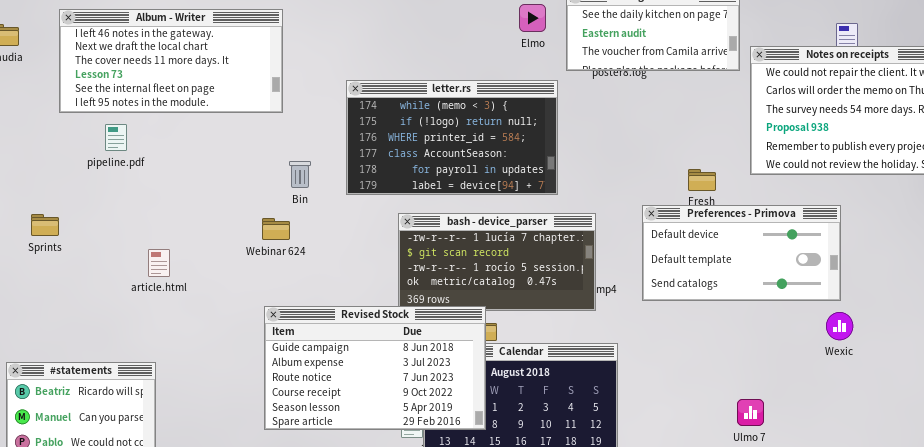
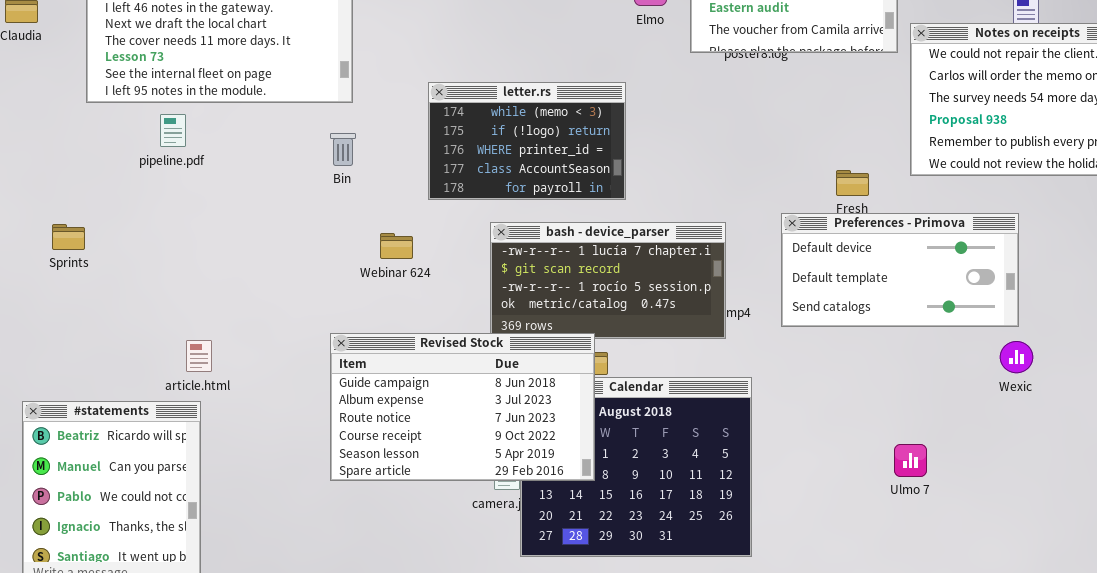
letter.rs: [346,80,558,195] -> [428,82,626,200], resized
pipeline.pdf: [105,124,127,151] -> [160,114,186,147], moved
Bin: [289,161,311,188] -> [330,133,356,166], moved
Webinar 624: [262,218,290,240] -> [380,233,413,259], moved
article.html: [148,249,170,277] -> [186,340,212,372], moved

